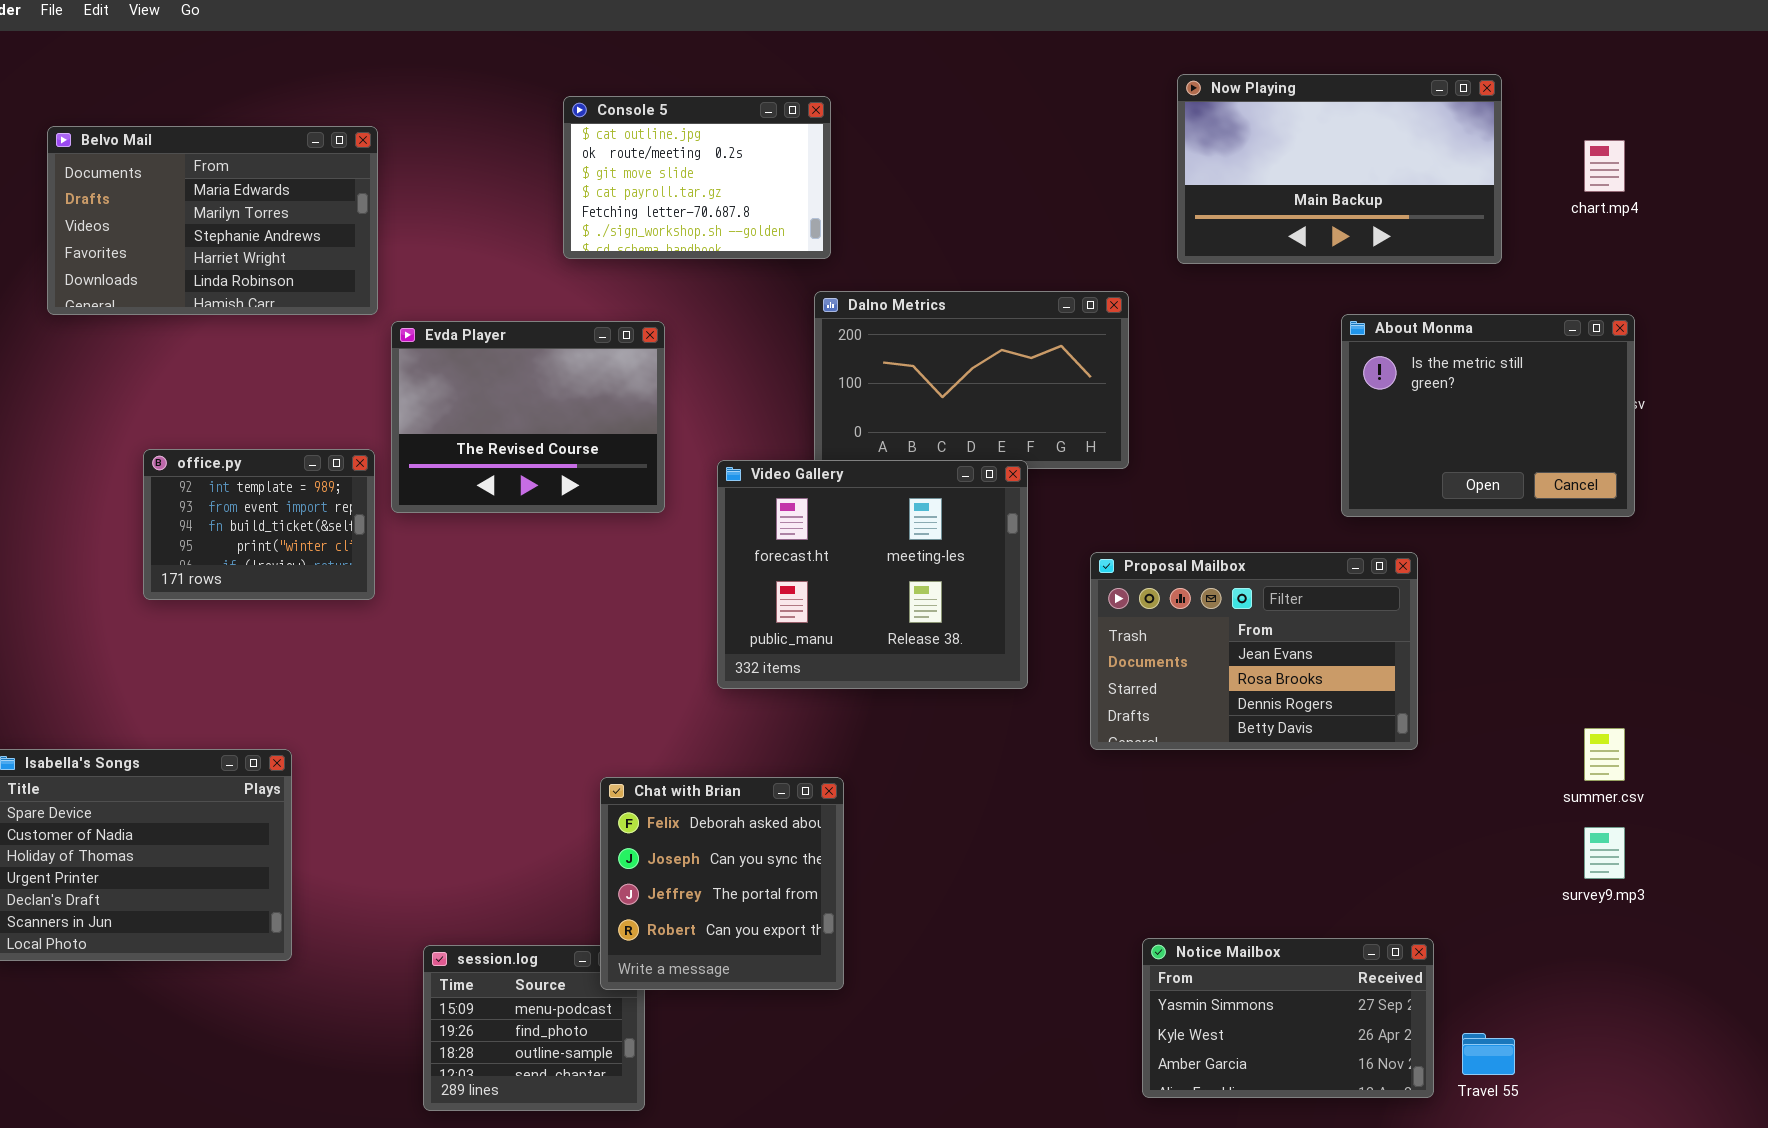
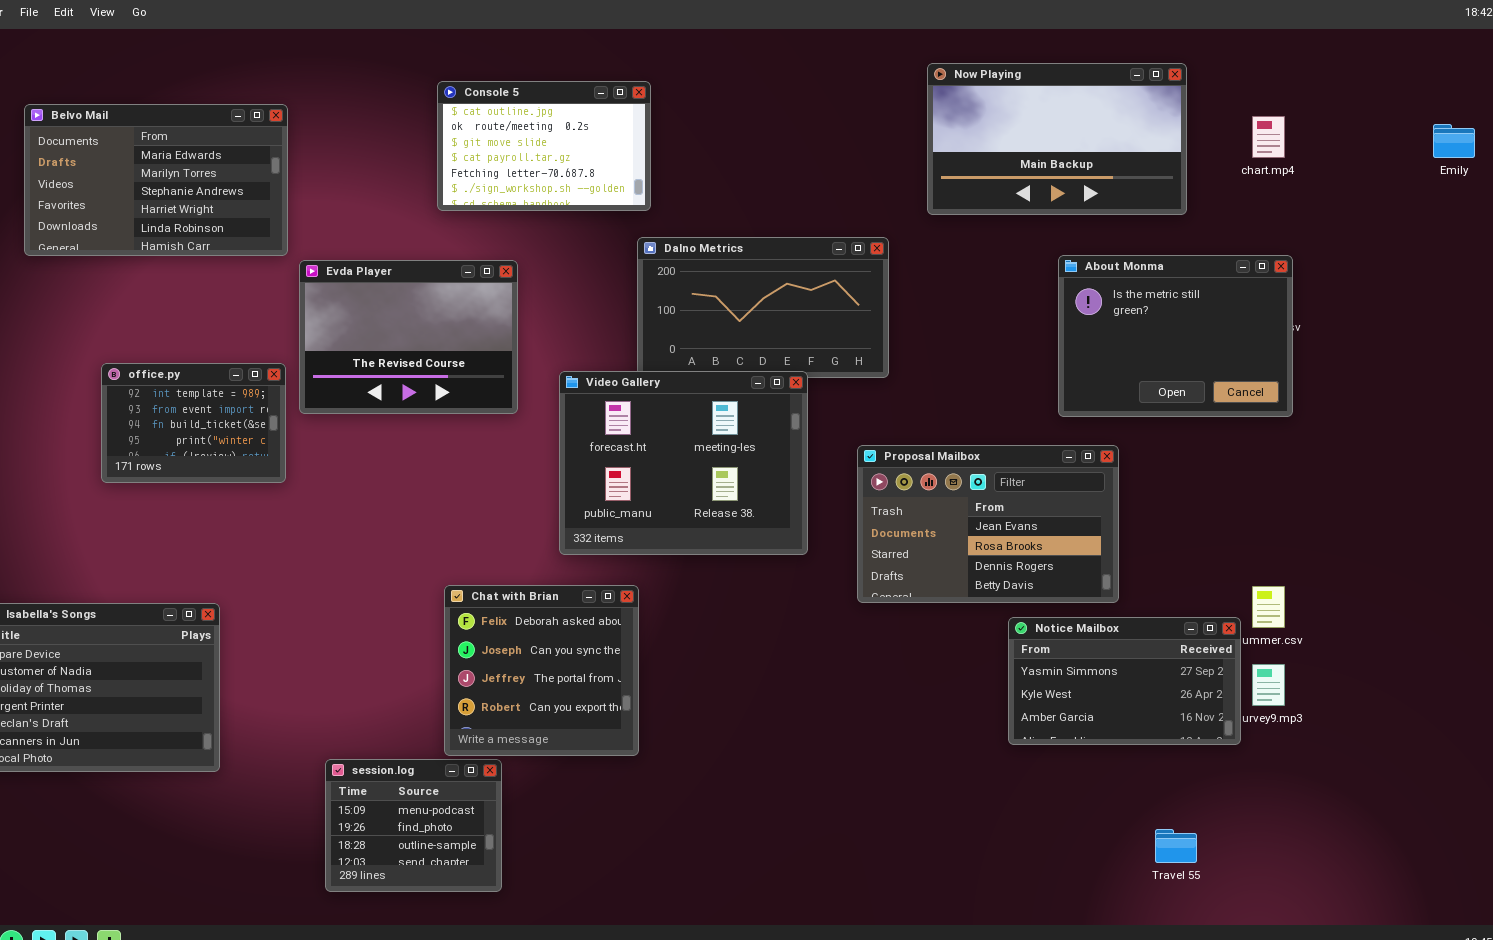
Chat with Brian: [600,777,844,990] -> [444,585,639,756], moved
Notice Mailbox: [1142,938,1434,1098] -> [1008,617,1241,745], moved

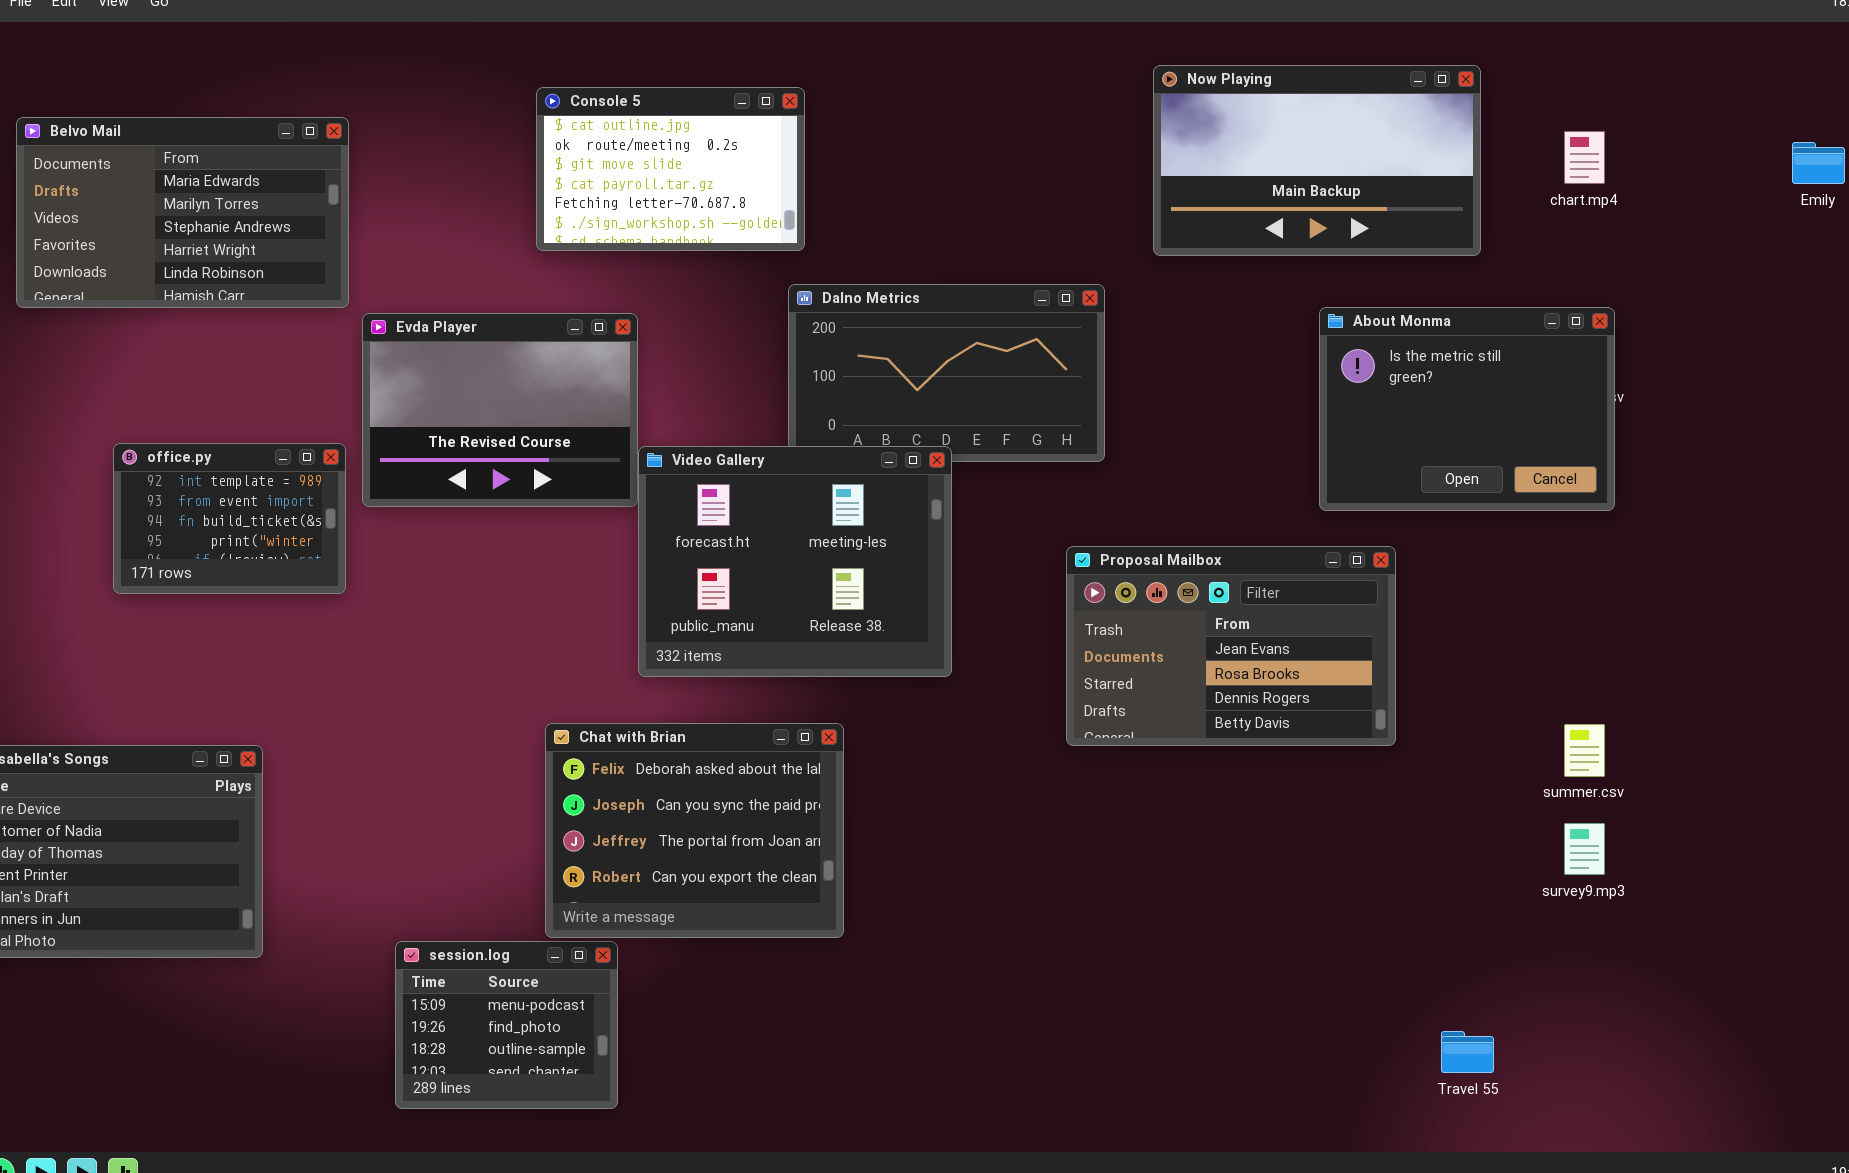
Video Gallery: [559,371,808,555] -> [638,446,952,677], moved
Chat with Brian: [444,585,639,756] -> [545,723,844,938], resized
Notice Mailbox: [1008,617,1241,745] -> none, closed

